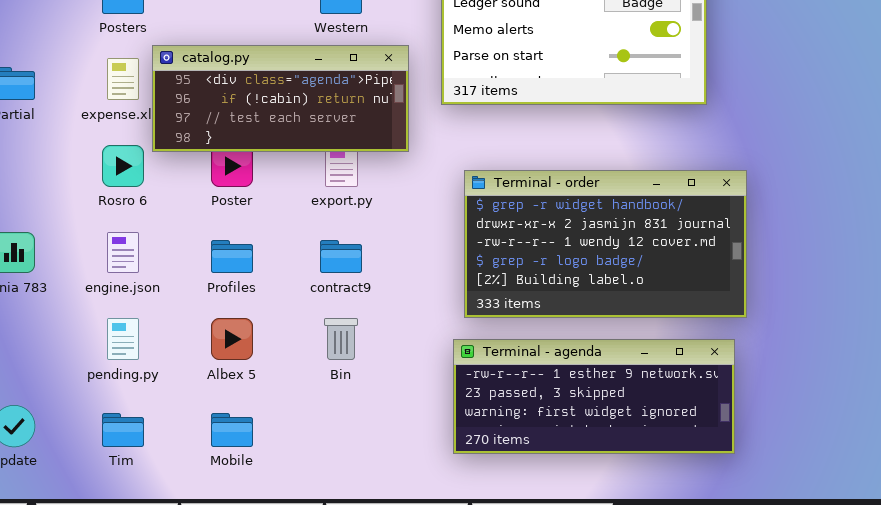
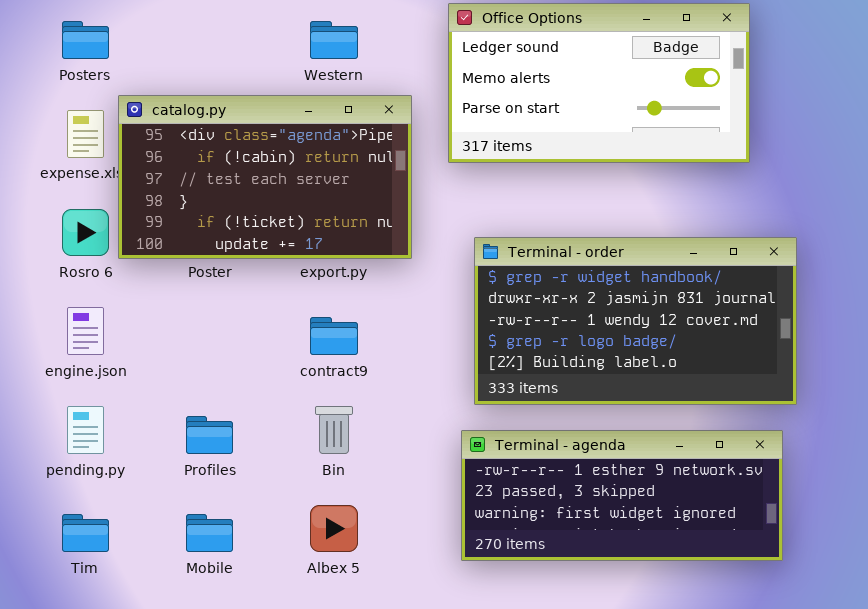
catalog.py: [152,45,409,152] -> [118,95,412,259], resized
Profiles: [211,240,253,273] -> [186,416,233,454], moved
Albex 5: [211,318,253,360] -> [310,505,358,552], moved

